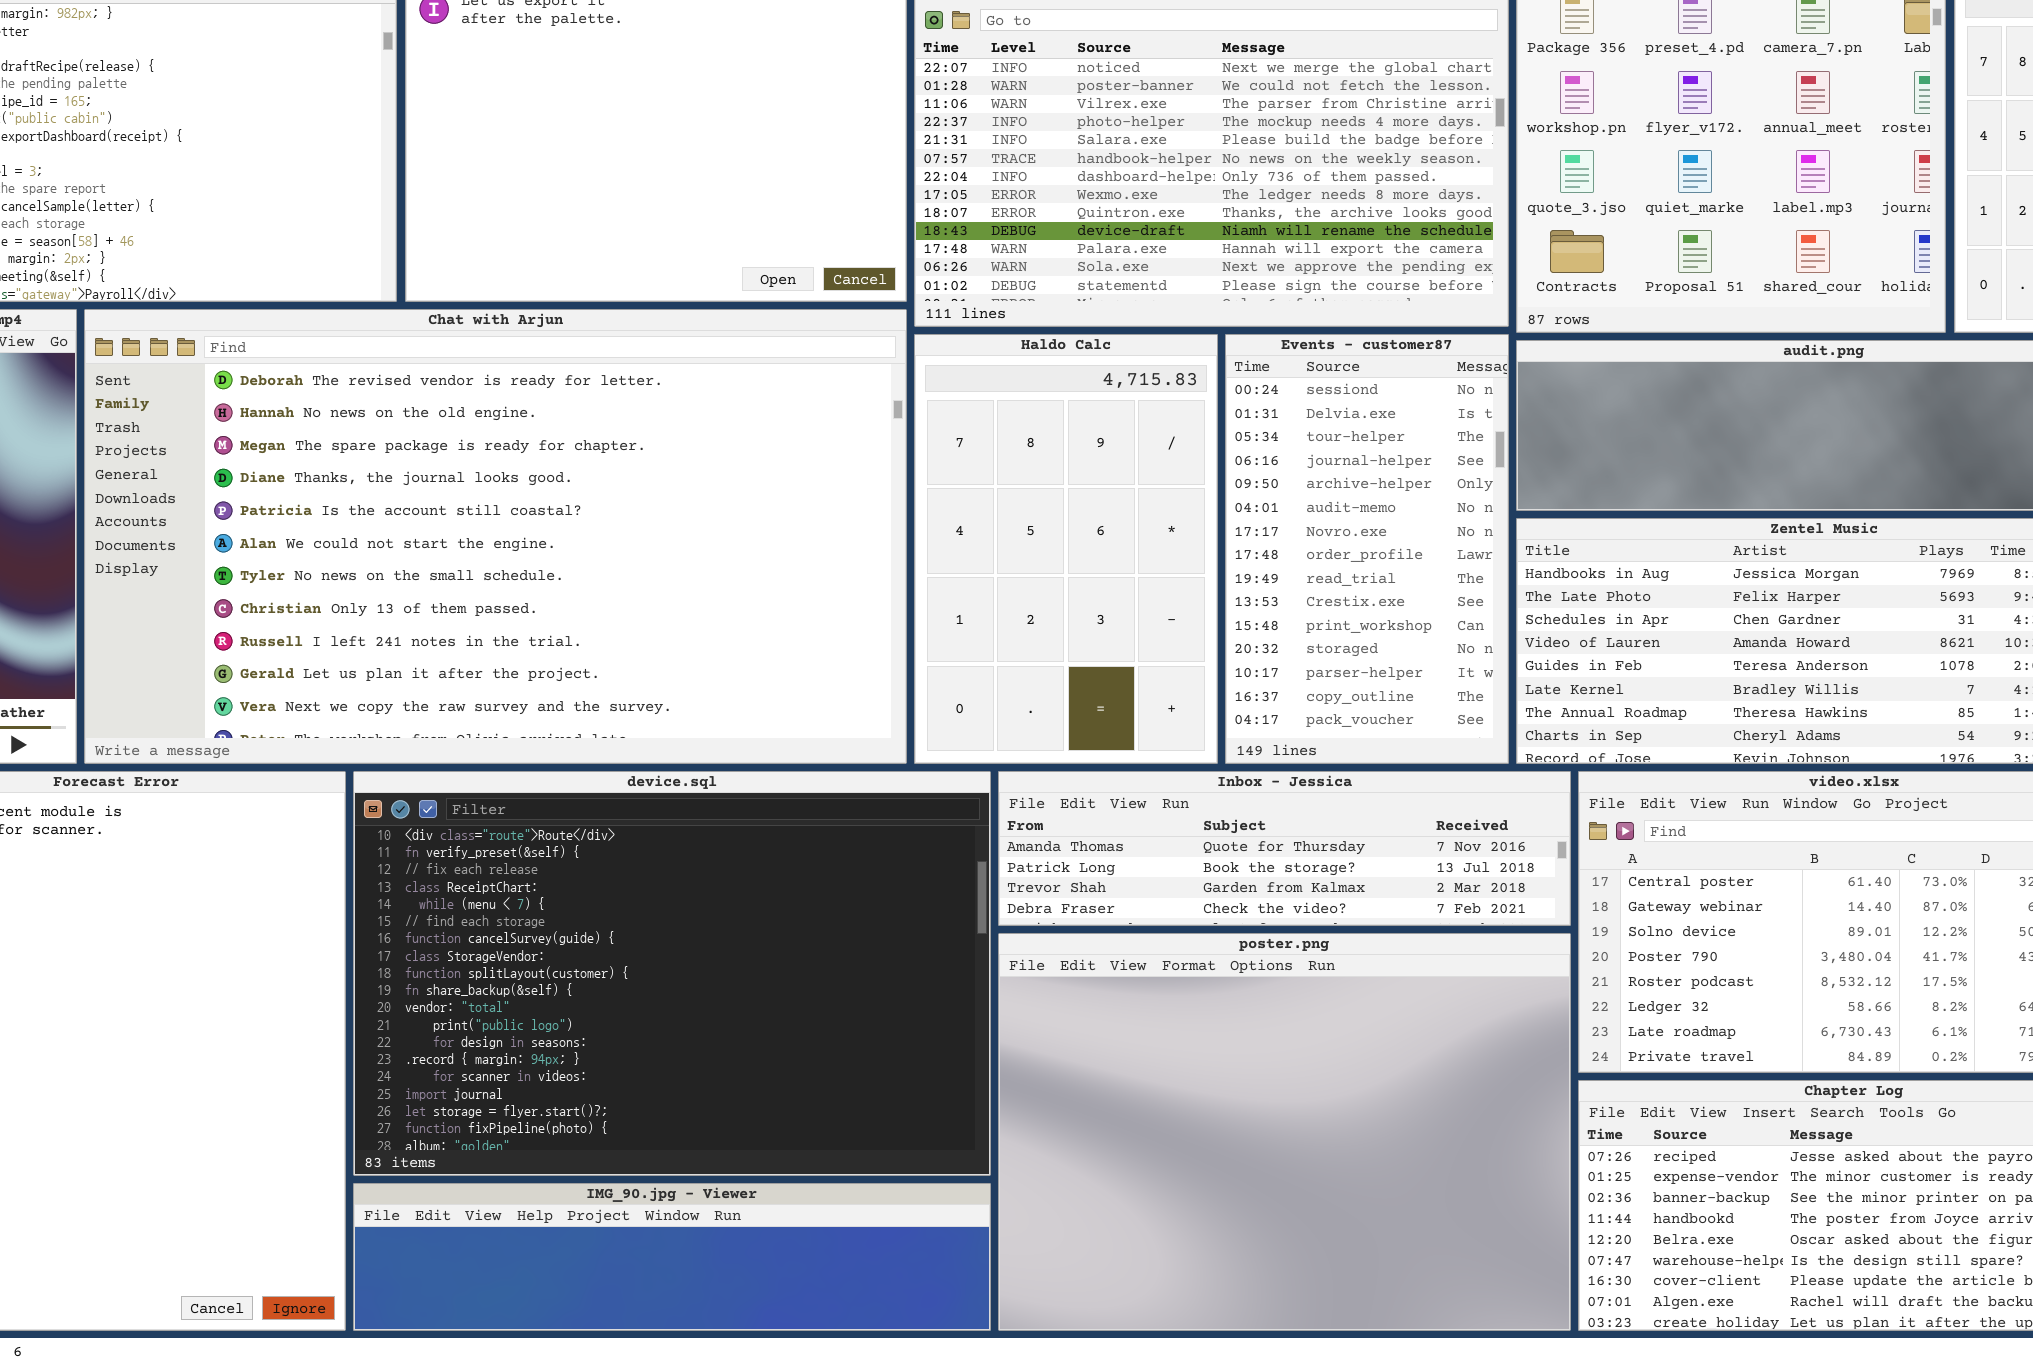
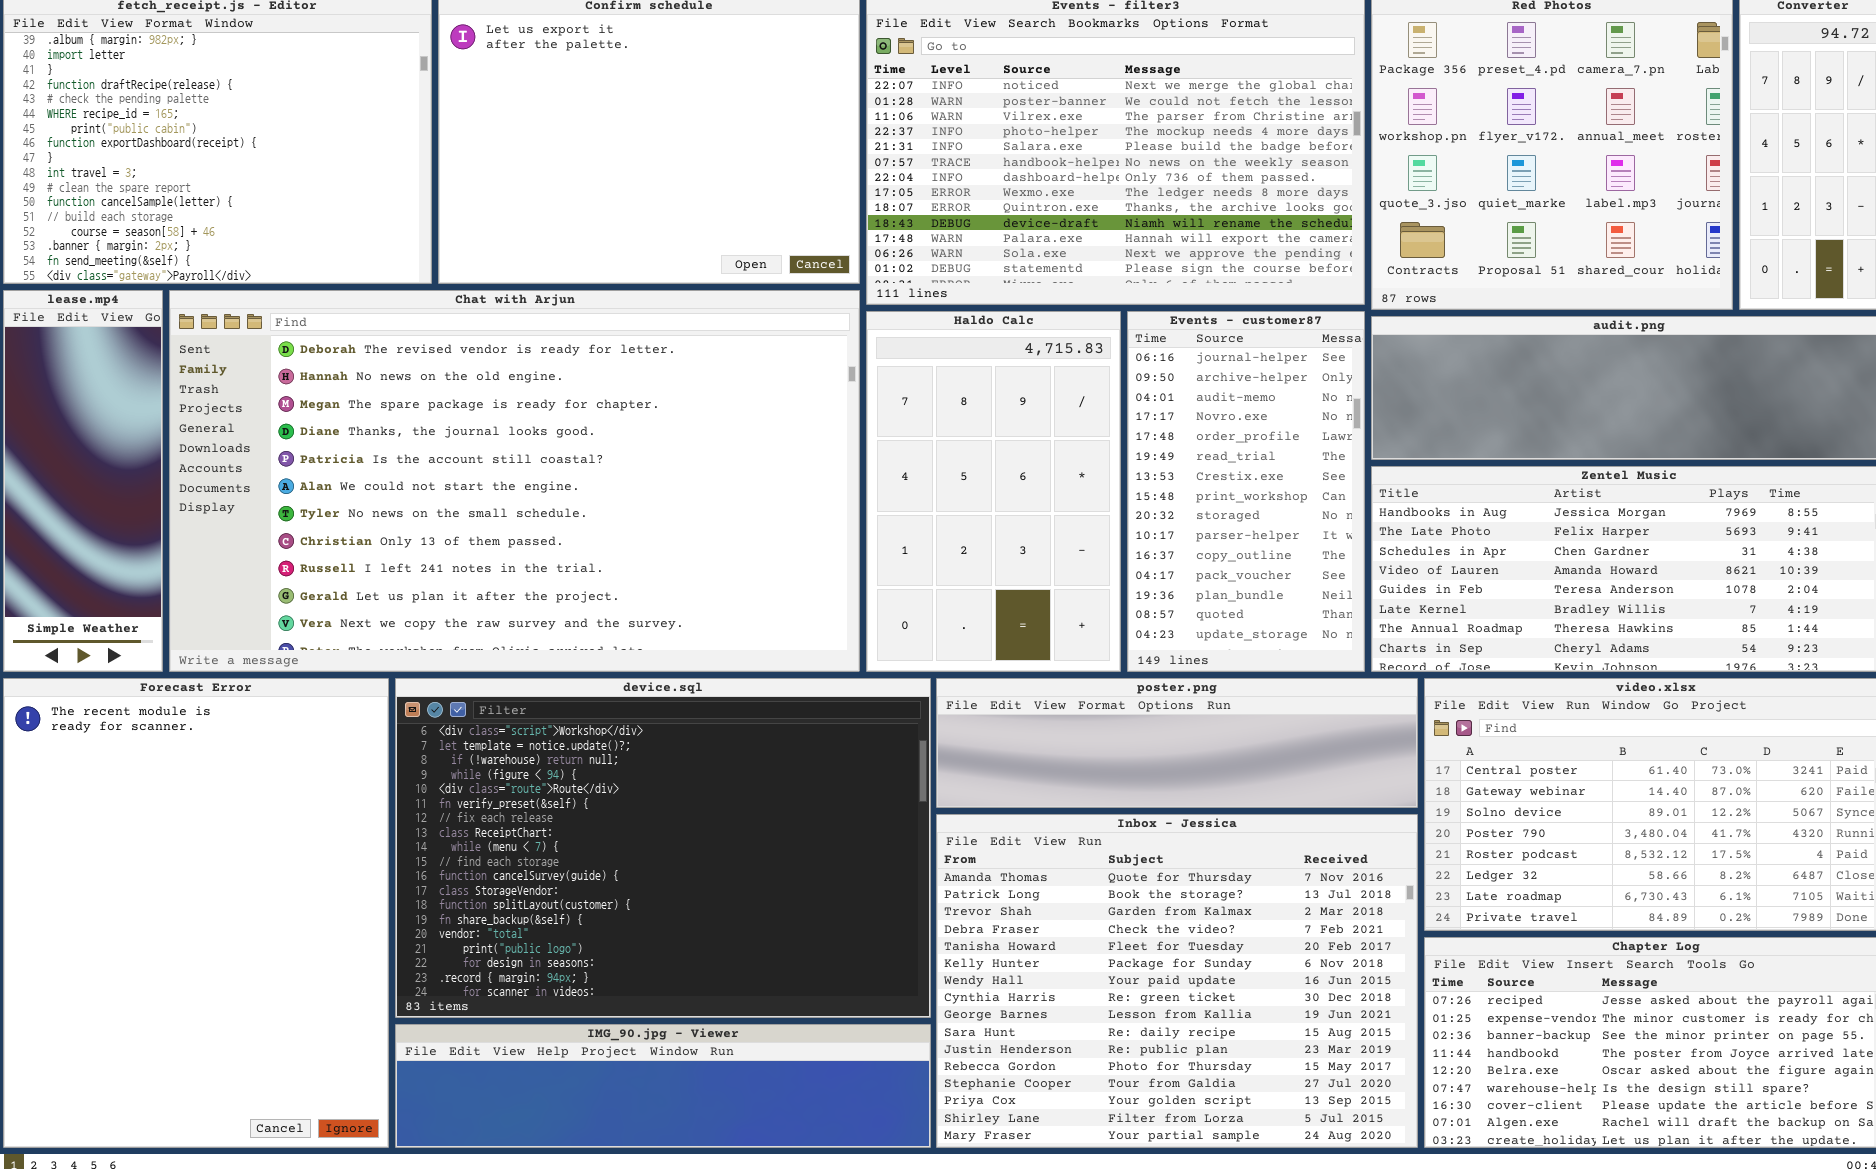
Events - customer87: [1225,334,1509,764] -> [1127,311,1365,672], scrolled down 3 rows
device.sql: [353,771,991,1176] -> [395,678,931,1018], scrolled up 4 rows
Inbox - Jessica: [998,771,1571,926] -> [936,814,1418,1148], moved, resized
poster.png: [998,933,1571,1331] -> [936,678,1418,808], moved, resized

